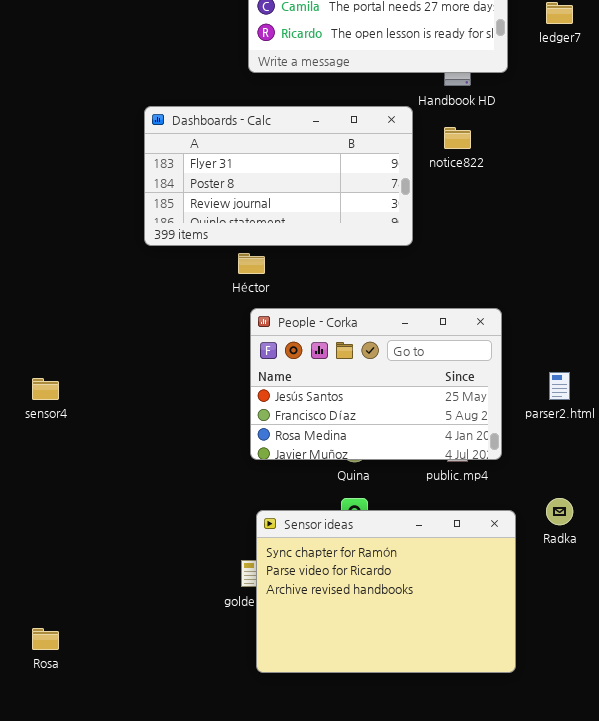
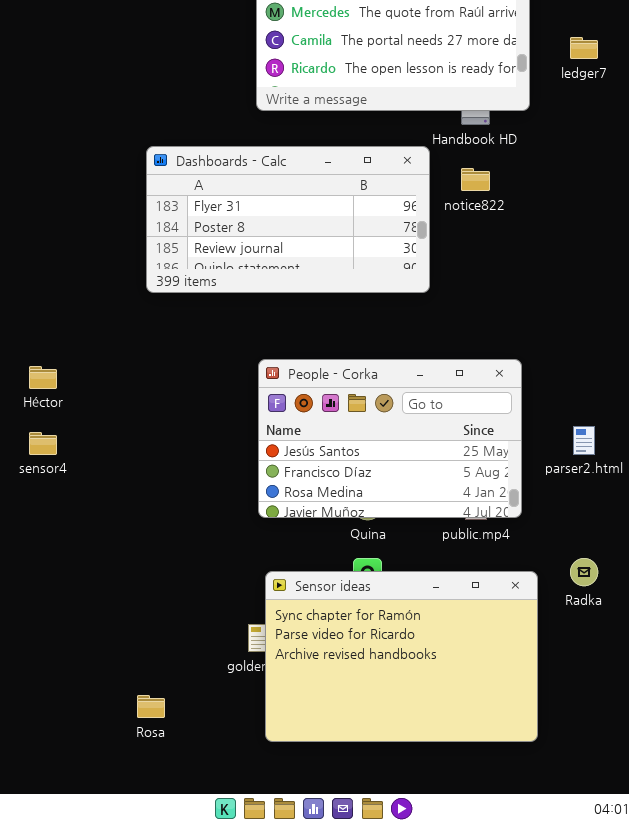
Héctor: [238,253,265,274] -> [29,366,57,389], moved
Rosa: [32,628,59,650] -> [137,695,165,718], moved

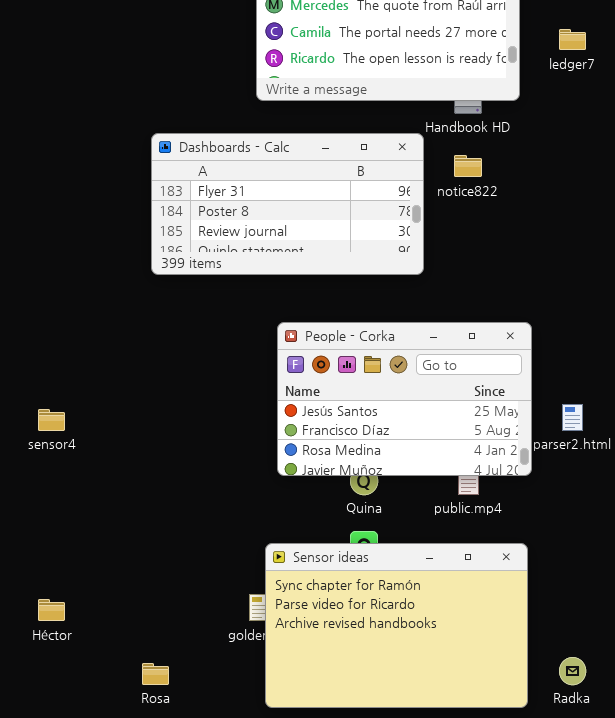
People - Corka: [258,359,522,518] -> [277,322,532,476], moved
Héctor: [29,366,57,389] -> [38,599,65,621], moved
Radka: [570,558,598,586] -> [559,657,586,685], moved

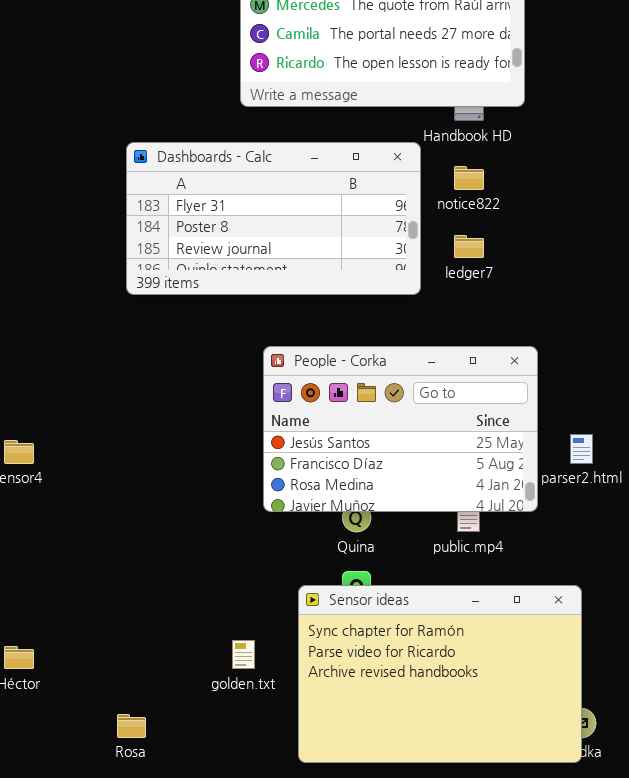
ledger7: [559,29,586,50] -> [454,235,484,258], moved
Sensor ideas: [265,543,528,708] -> [298,585,582,763], moved

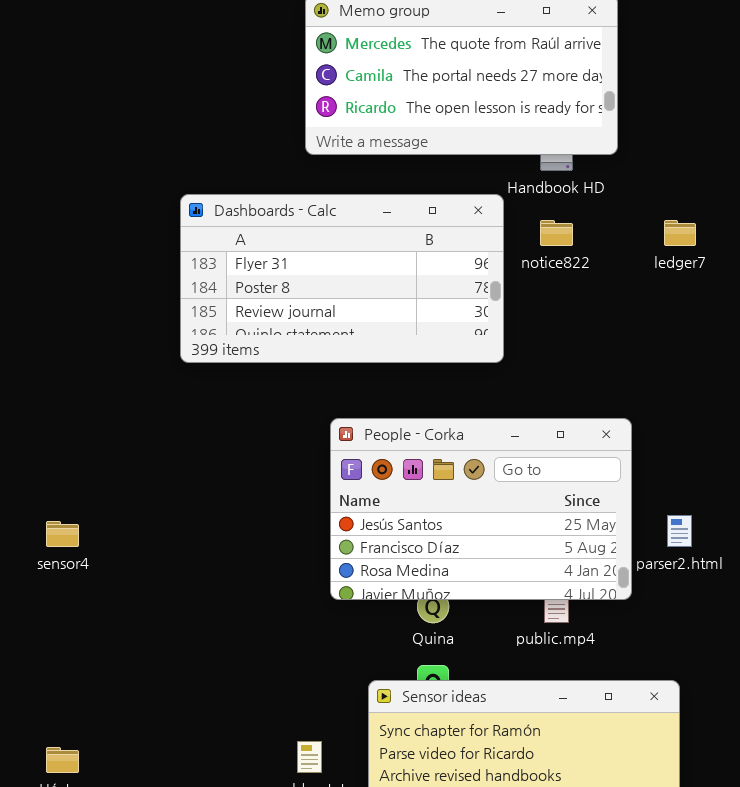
ledger7: [454,235,484,258] -> [664,220,696,246], moved

